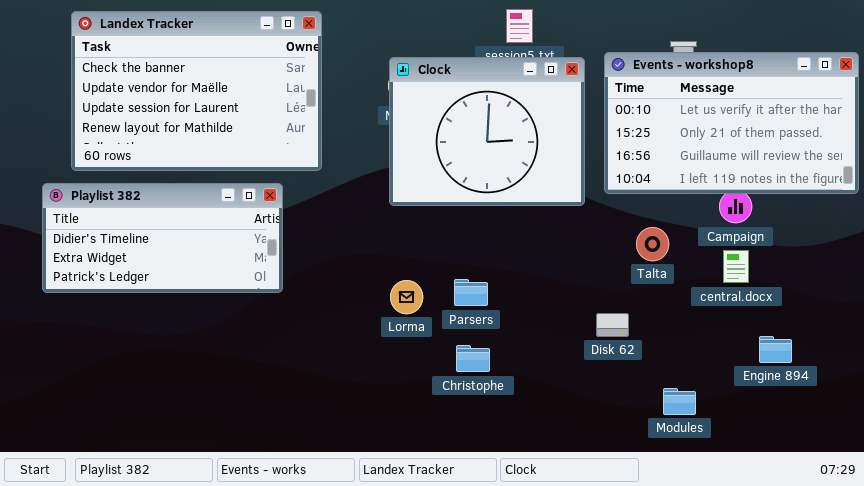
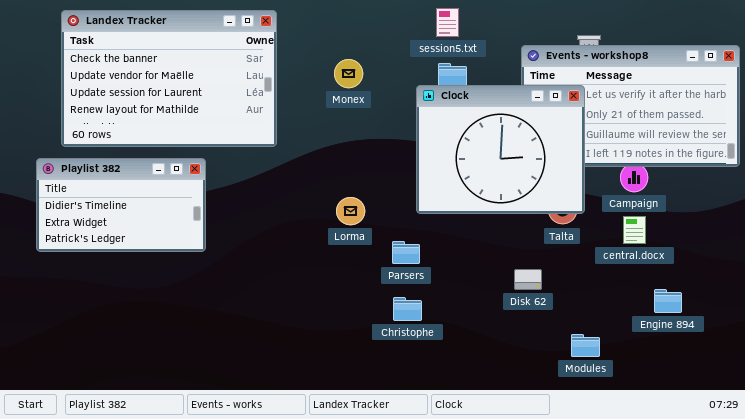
Clock: [389,57,585,206] -> [416,85,585,214], moved
Playlist 382: [42,183,283,293] -> [36,158,206,252], resized
Lorma: [390,280,423,314] -> [336,197,365,225], moved

